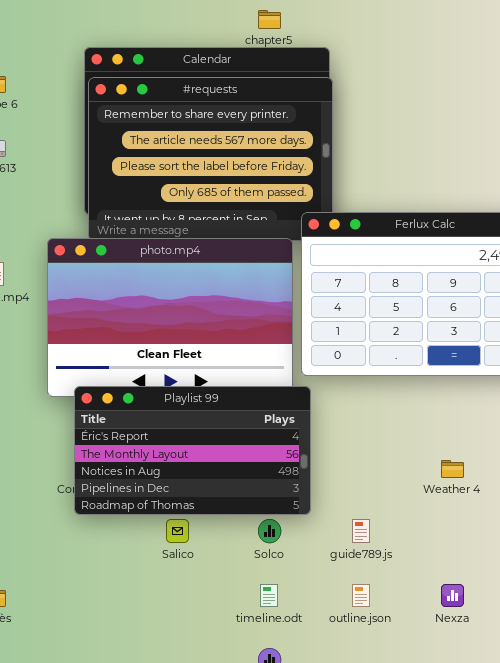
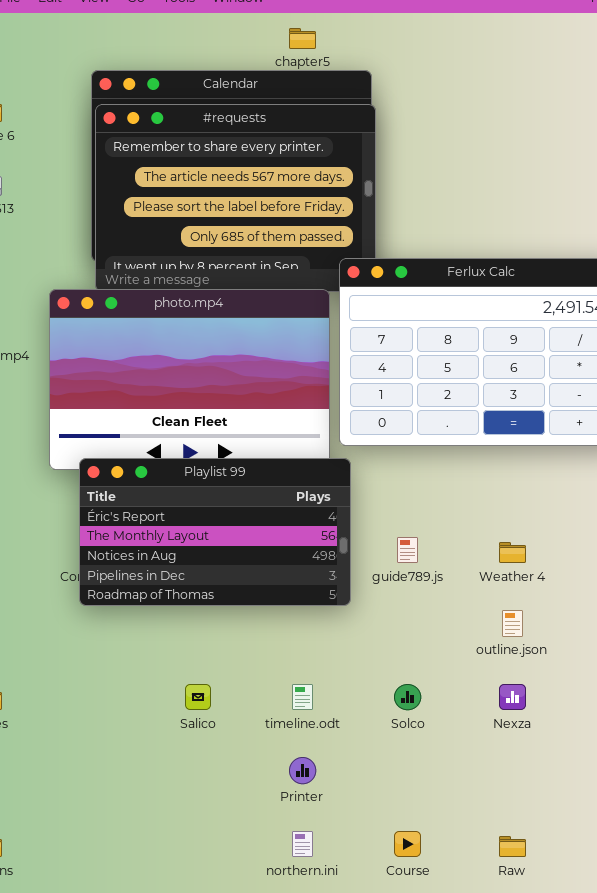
Salico: [166,519,189,543] -> [185,684,211,710], moved
Solco: [258,519,281,543] -> [394,684,421,710], moved
guide789.js: [352,519,370,543] -> [397,537,418,563], moved
outline.json: [352,584,370,607] -> [502,610,523,637], moved

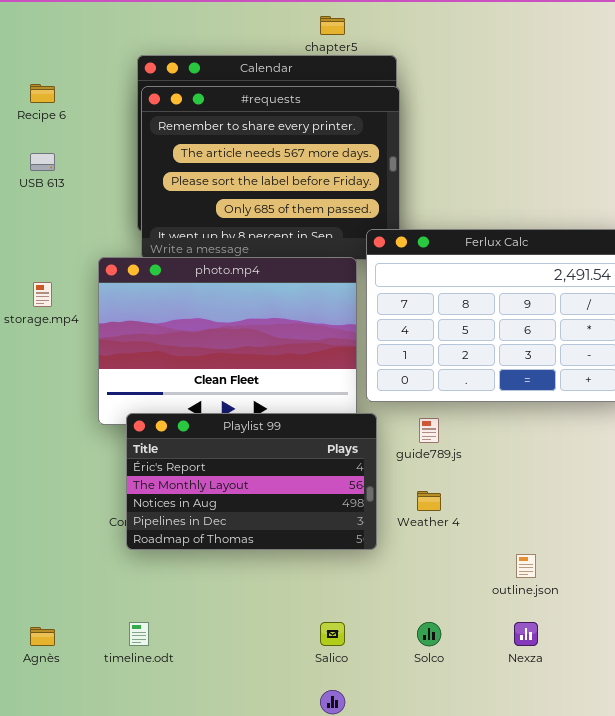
guide789.js: [397,537,418,563] -> [419,418,439,443], moved
Weather 4: [499,542,526,563] -> [417,491,441,511], moved
Salico: [185,684,211,710] -> [320,622,345,646], moved
timeline.odt: [292,684,313,710] -> [129,622,149,646], moved

